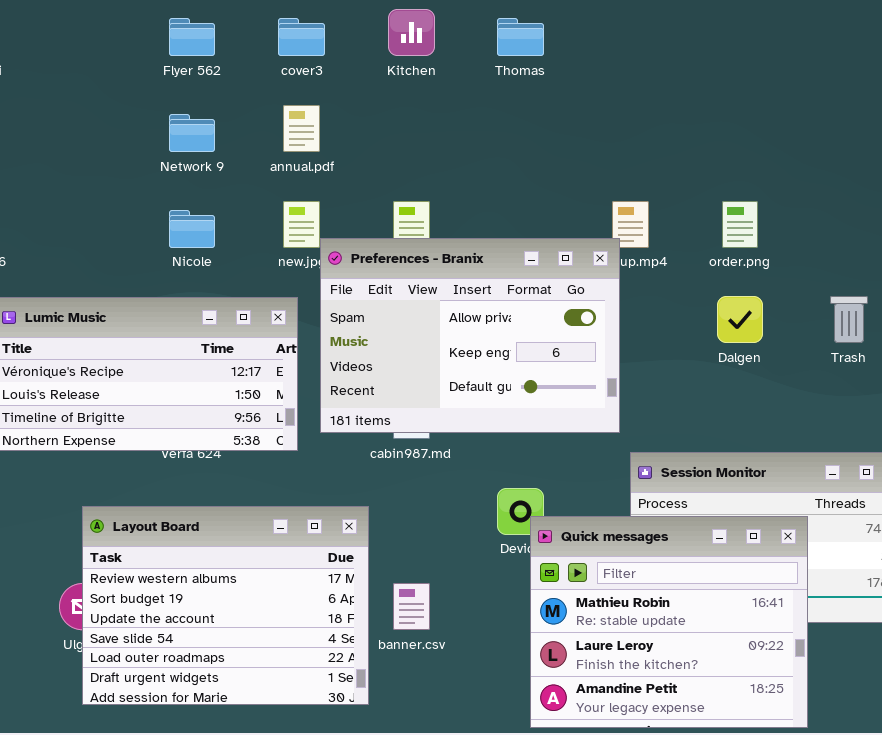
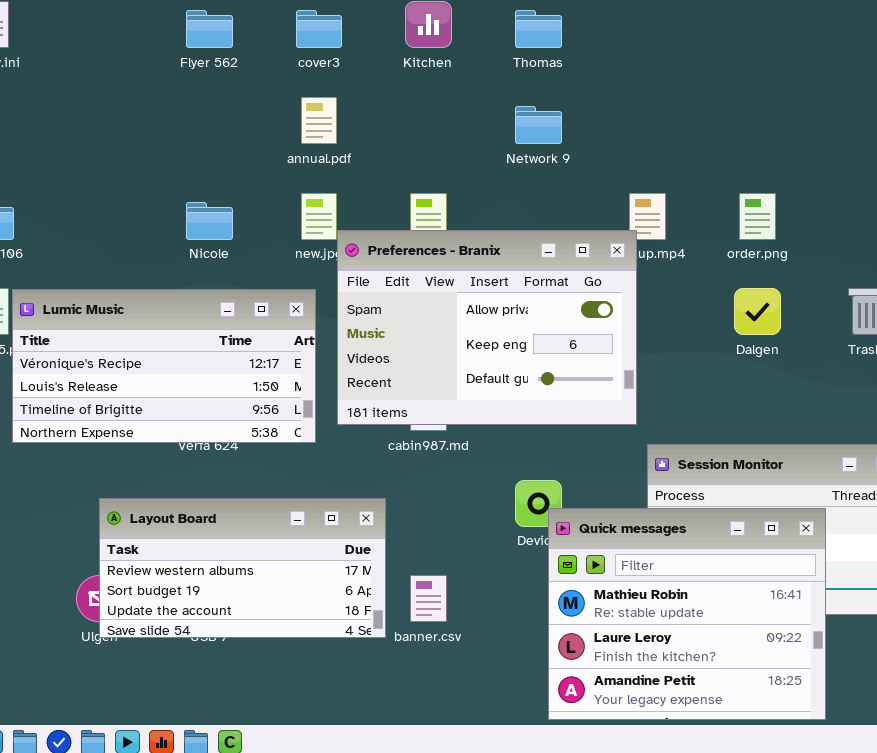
Network 9: [169,114,215,152] -> [515,106,562,144], moved
Layout Board: [82,506,369,705] -> [99,498,386,638], resized

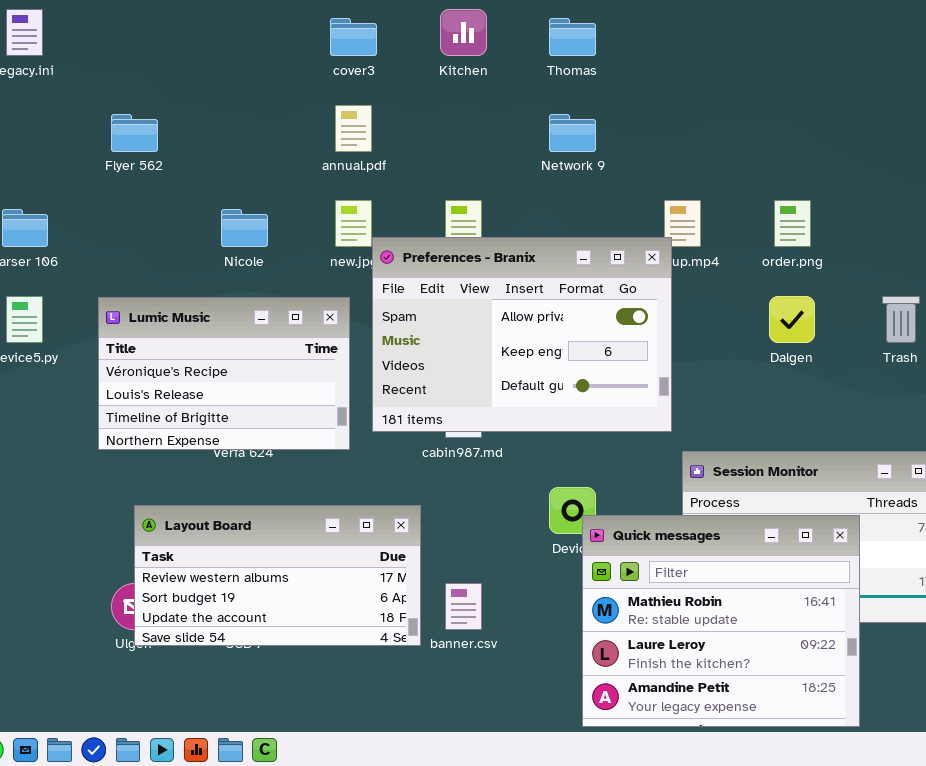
Flyer 562: [186,10,233,48] -> [111,114,158,152], moved
Lumic Music: [12,289,316,443] -> [98,297,350,450], resized

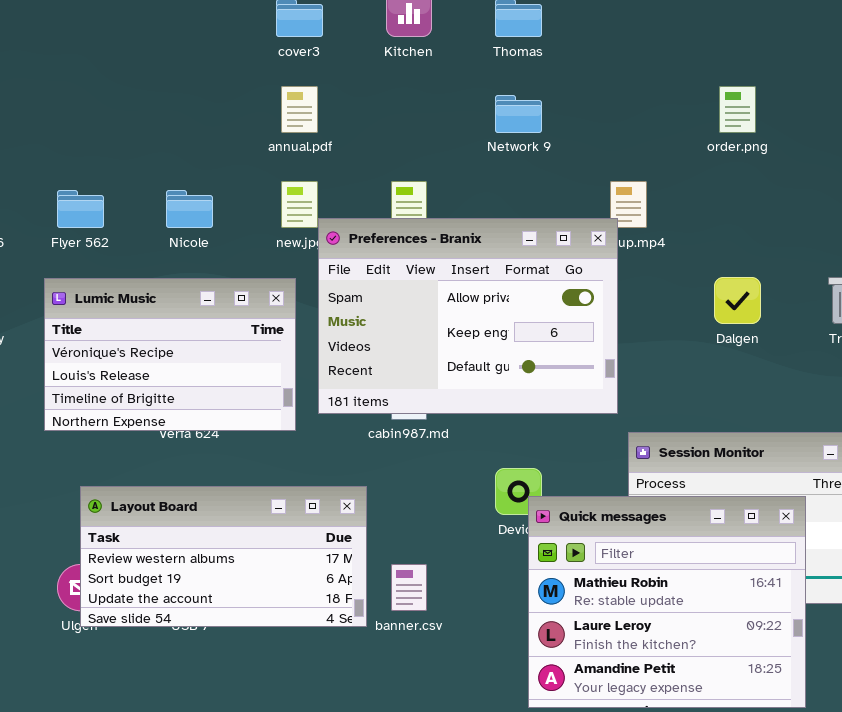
Flyer 562: [111,114,158,152] -> [57,190,104,228], moved
order.png: [774,200,811,247] -> [719,86,756,133], moved

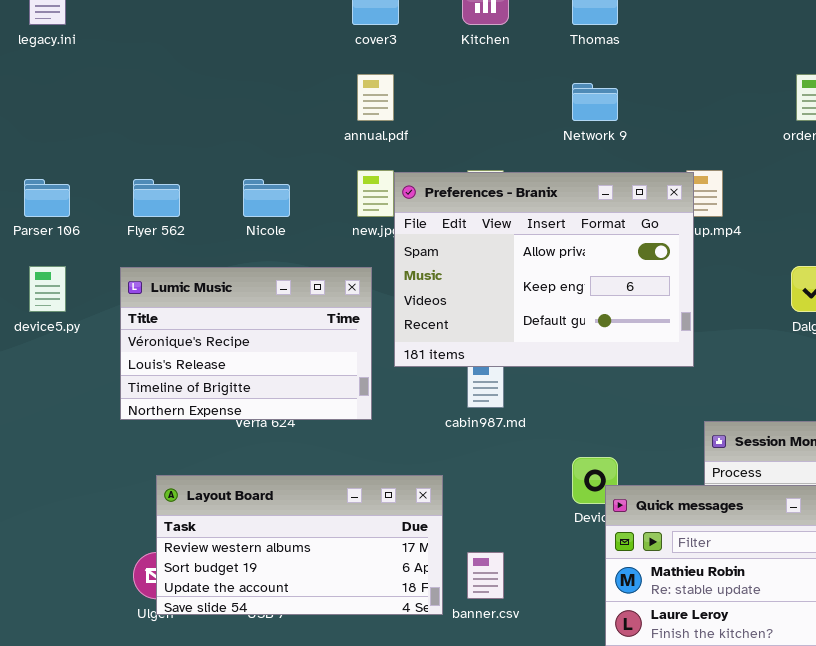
Preferences - Branix: [318,218,618,414] -> [394,172,694,367], moved

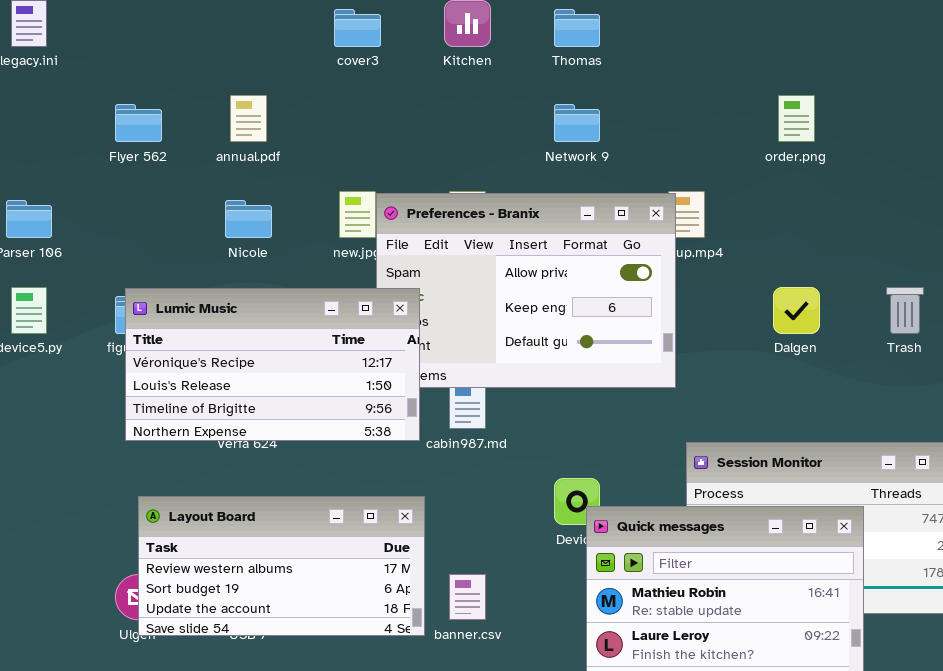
annual.pdf: [357,74,394,121] -> [230,95,267,142], moved
Flyer 562: [133,179,180,217] -> [115,104,162,142], moved
Lumic Music: [120,267,372,420] -> [125,288,420,441], moved, resized

